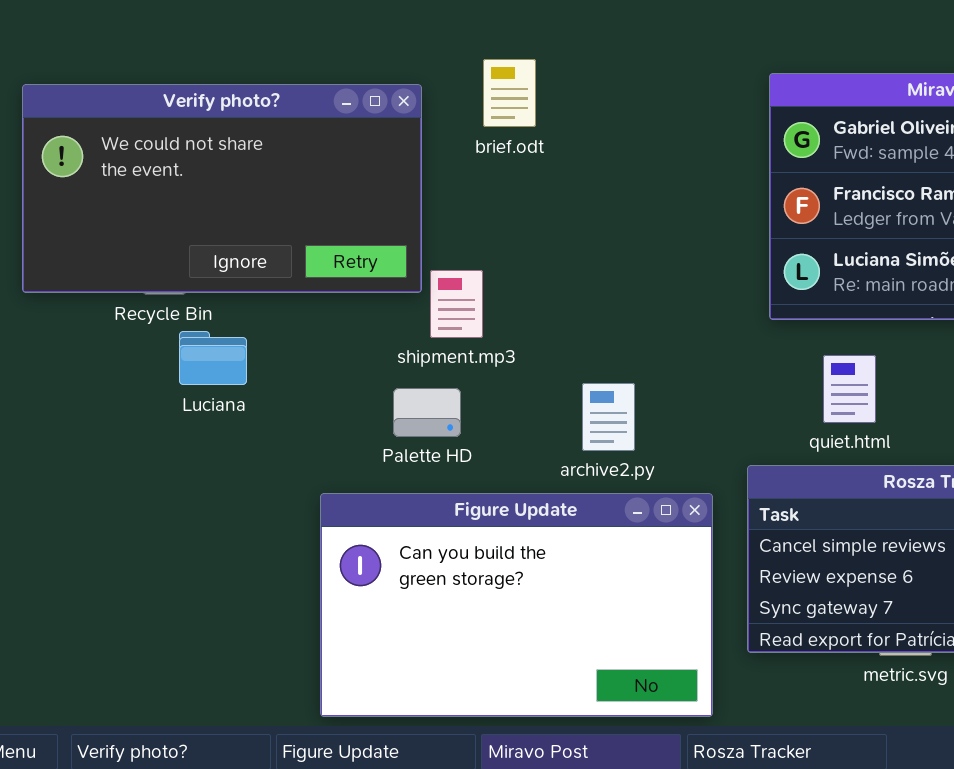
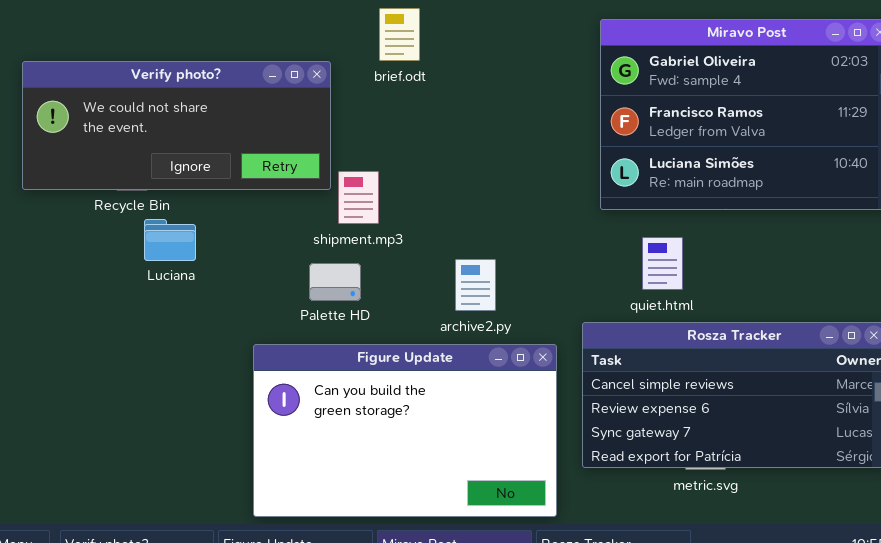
Verify photo?: [22,84,422,293] -> [22,61,331,190], resized

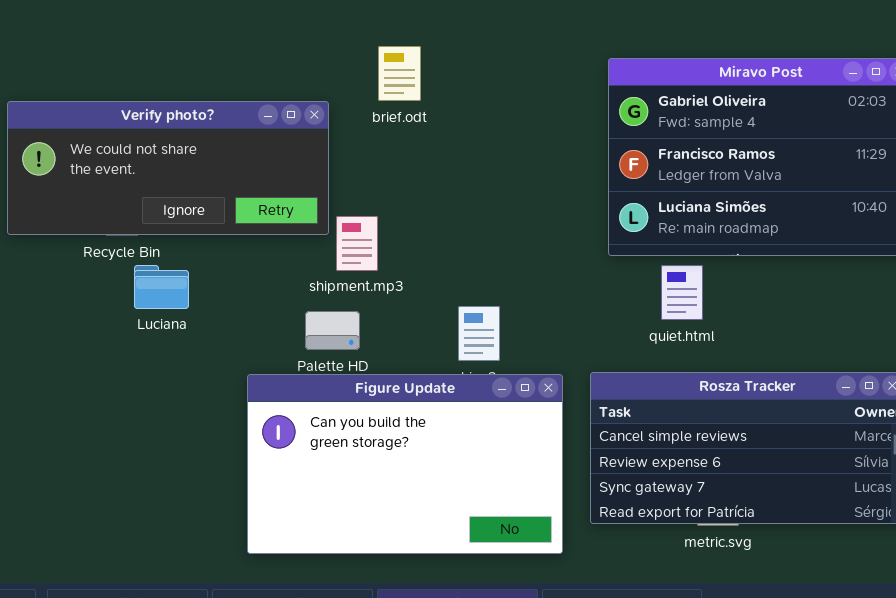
quiet.html: [642,237,683,290] -> [661,265,703,320], moved
Figure Update: [253,344,557,517] -> [247,374,563,554], moved

